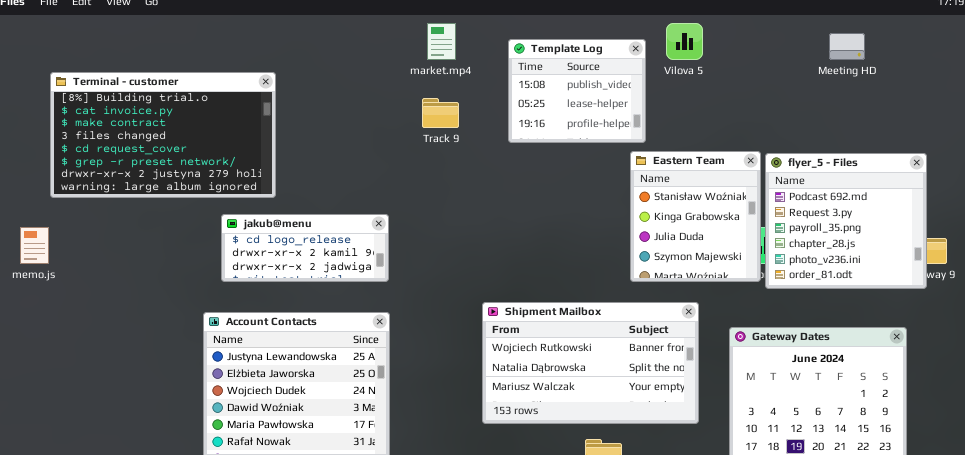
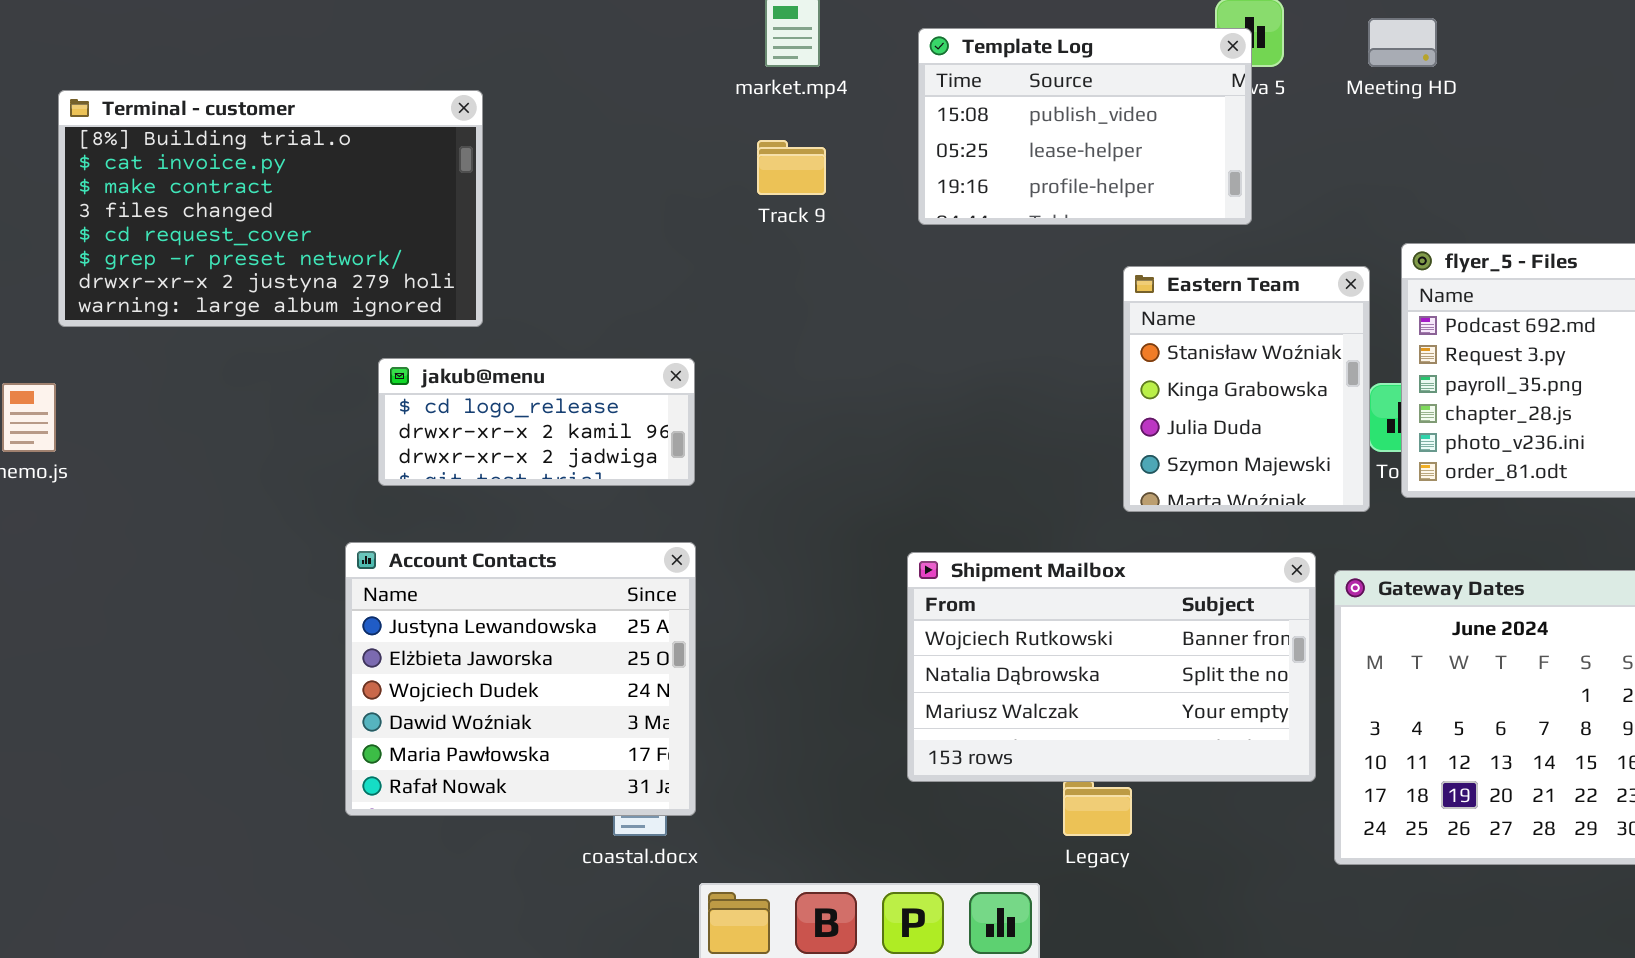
Meeting HD: [829,33,865,60] -> [1368,18,1437,67], moved
Template Log: [508,39,646,143] -> [918,28,1252,225], resized
Eastern Team: [630,151,761,282] -> [1123,266,1370,512], moved
Shipment Mailbox: [482,302,699,424] -> [907,552,1316,782], moved

